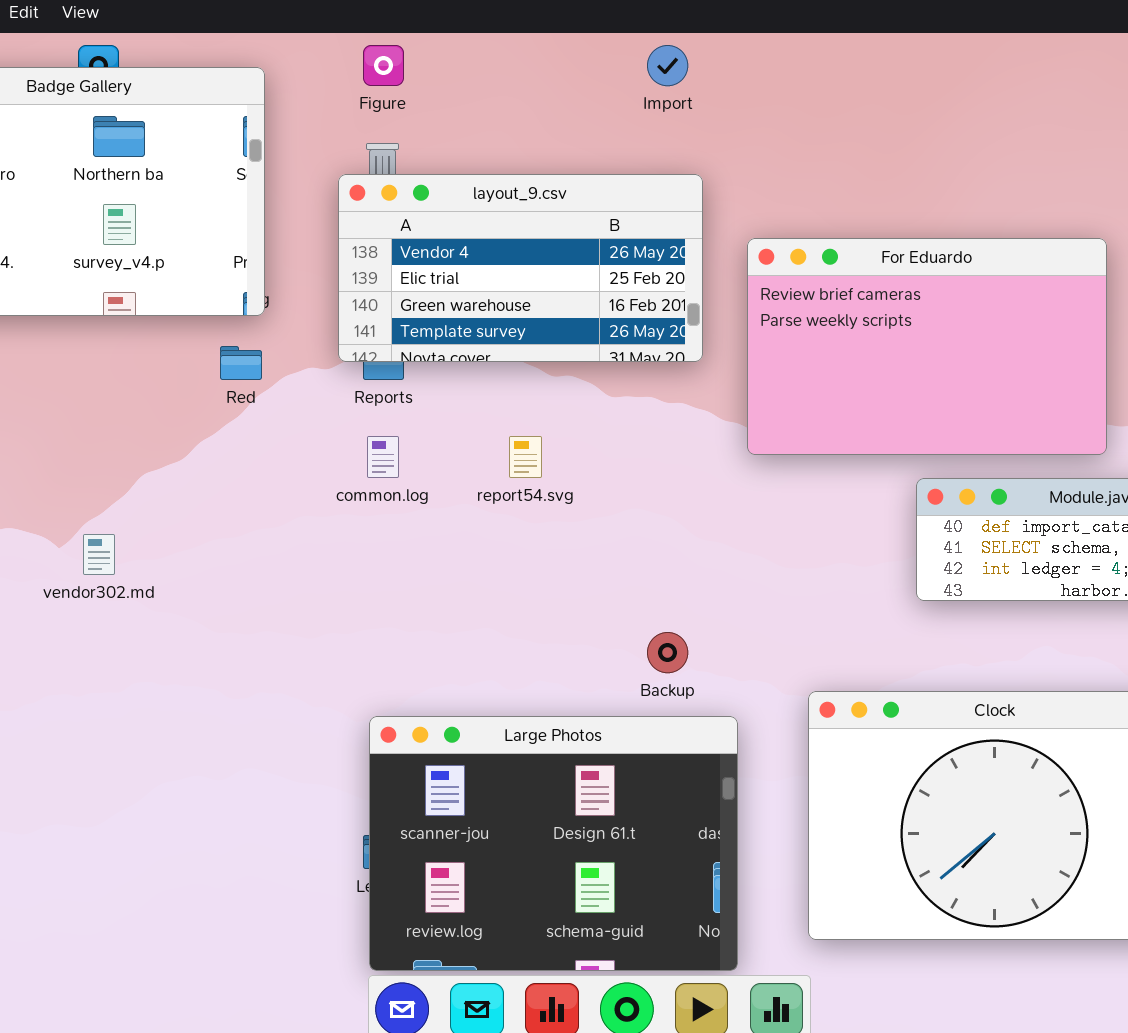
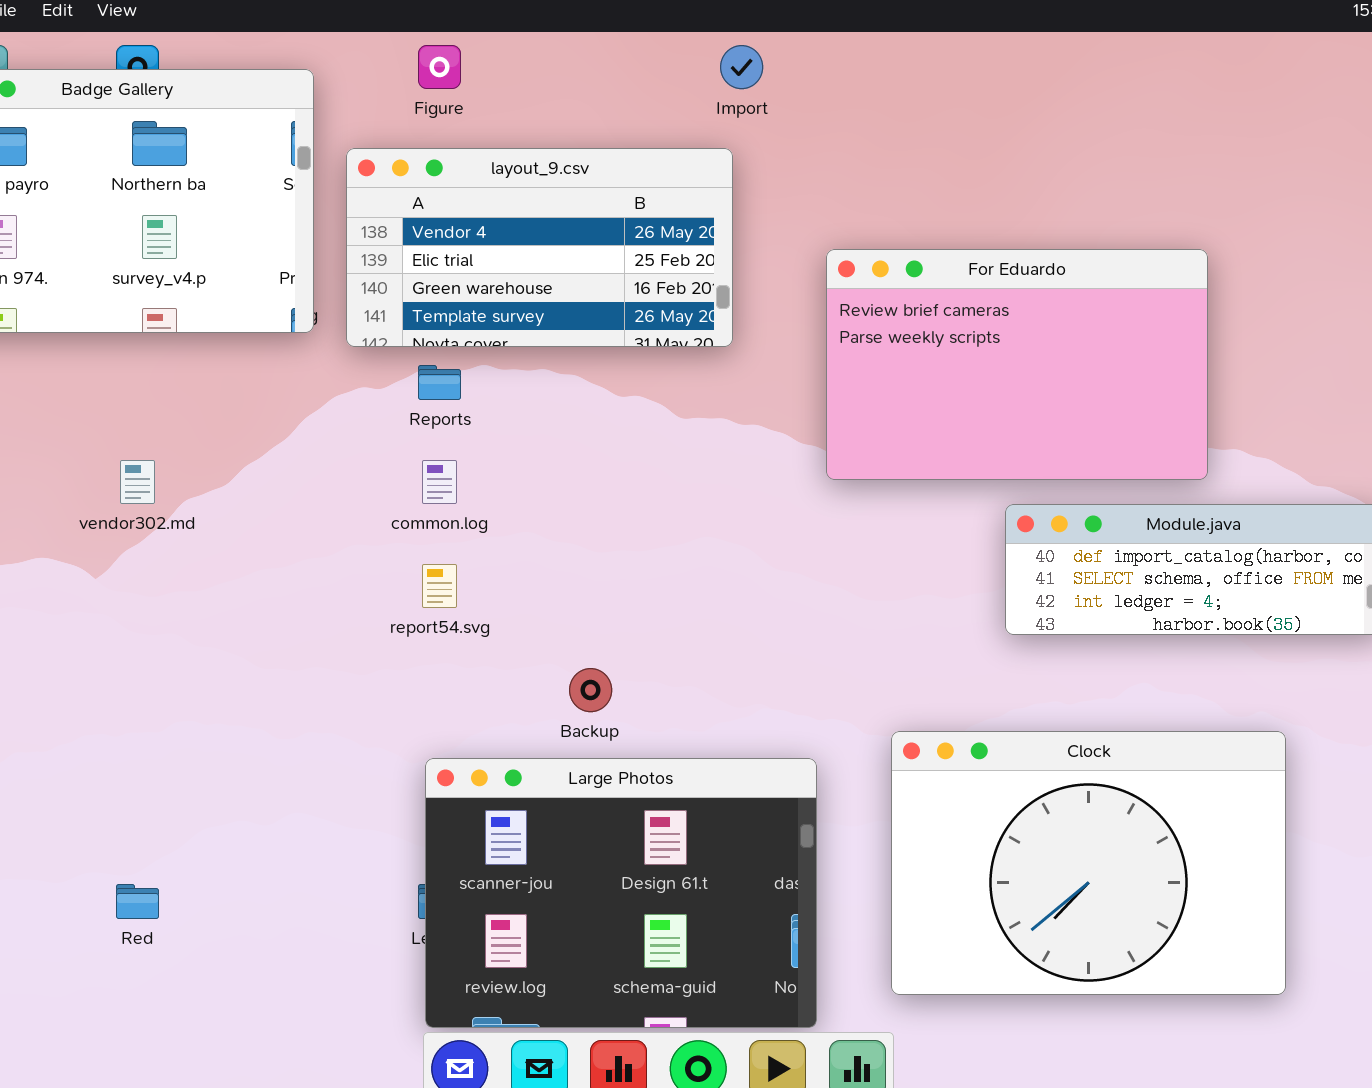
layout_9.csv: [338,174,703,362] -> [346,148,733,347], moved
Red: [220,346,262,380] -> [116,884,159,919], moved
report54.svg: [509,436,542,478] -> [422,564,457,608], moved
vendor302.md: [83,534,115,575] -> [120,460,155,504], moved
Backup: [647,632,688,673] -> [569,668,612,712], moved

